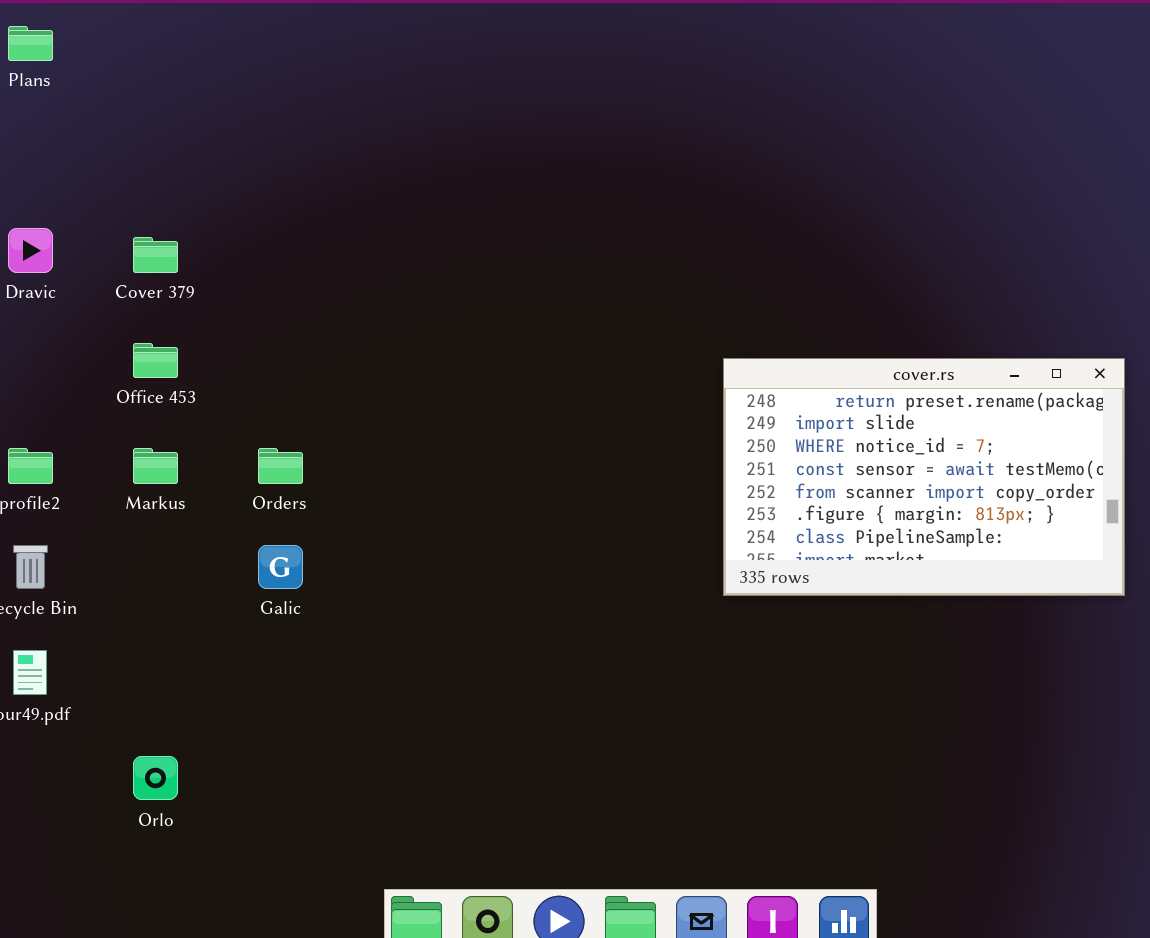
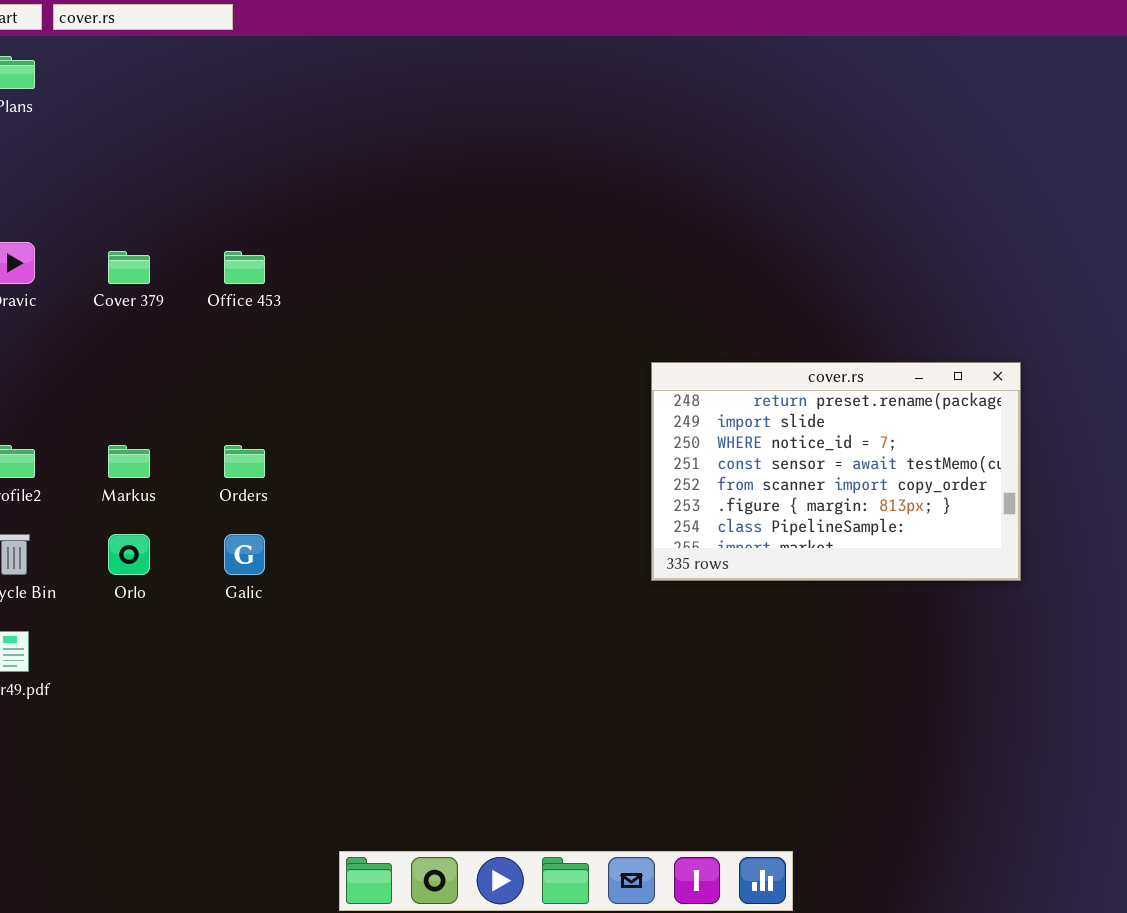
Office 453: [133,343,178,378] -> [224,251,265,284], moved
Orlo: [133,756,178,800] -> [108,534,150,575], moved

